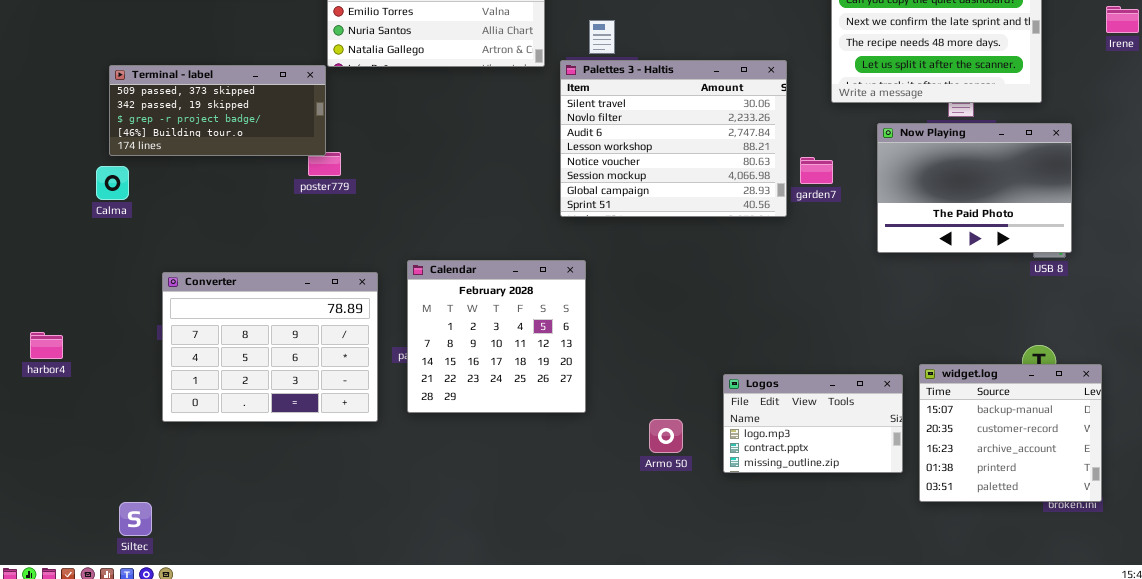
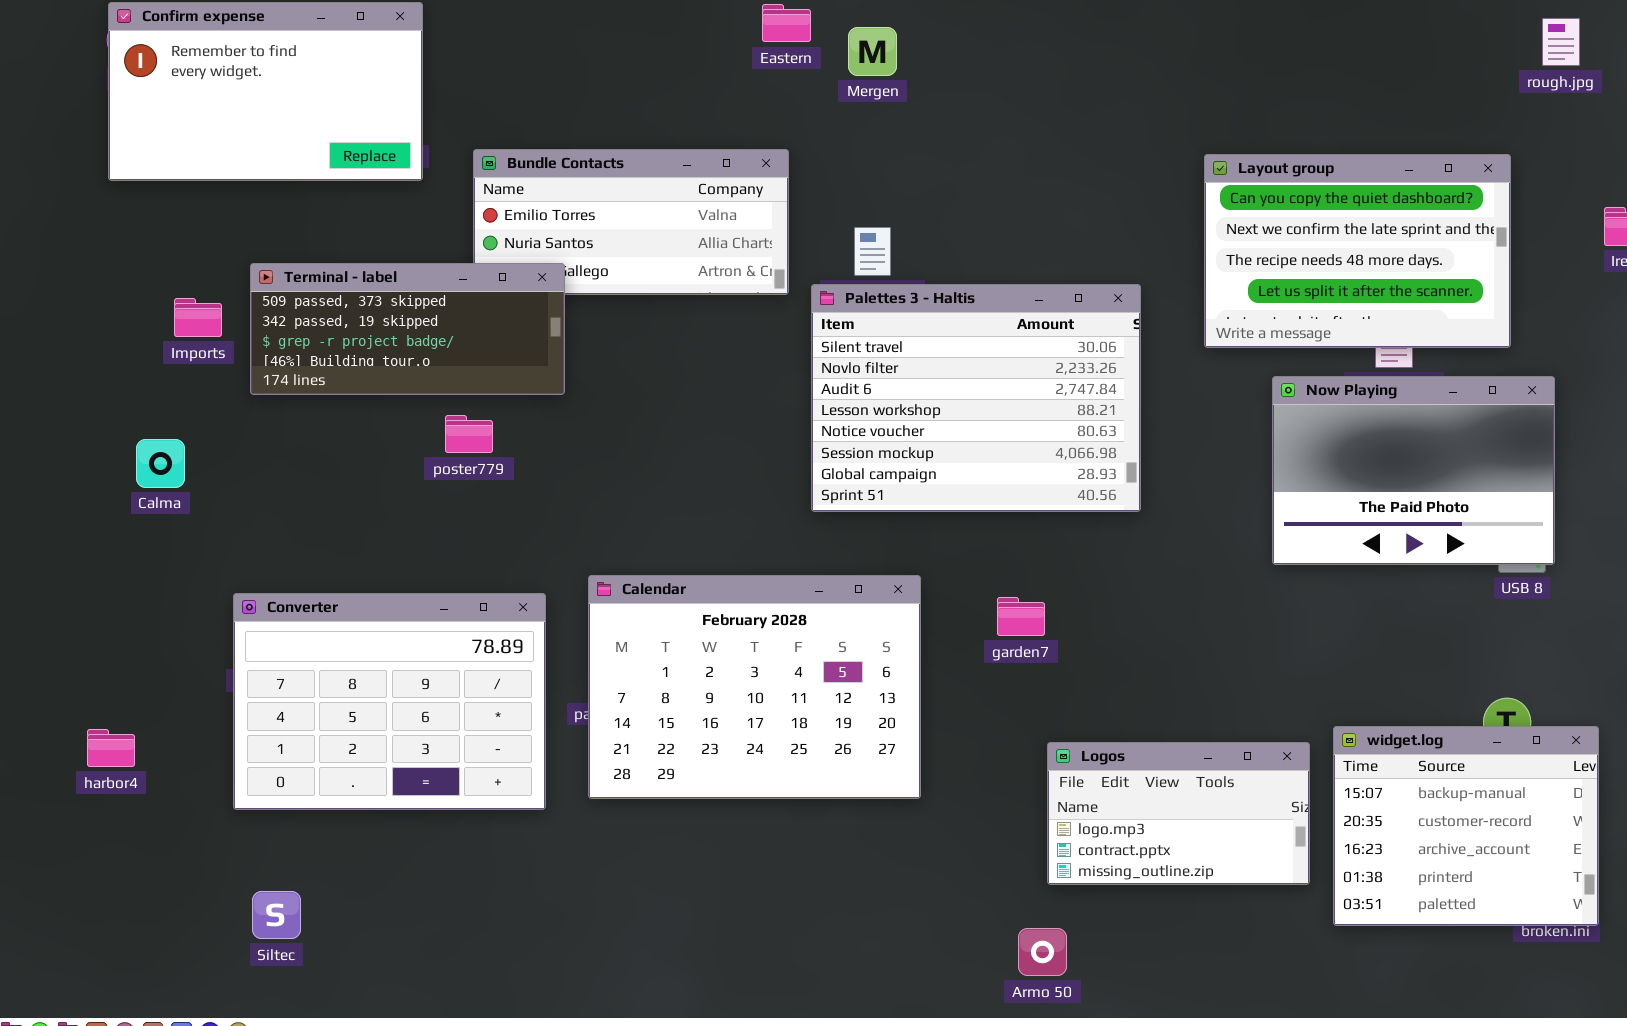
Terminal - label: [109,65,326,156] -> [250,263,565,395], moved
garden7: [800,157,833,184] -> [997,597,1045,636], moved
Calendar: [407,260,586,413] -> [588,575,921,799], resized
harbor4: [30,332,63,359] -> [87,729,135,767], moved
Armo 50: [649,419,683,453] -> [1018,928,1067,976], moved
Siltec: [119,502,152,536] -> [252,891,301,939], moved

